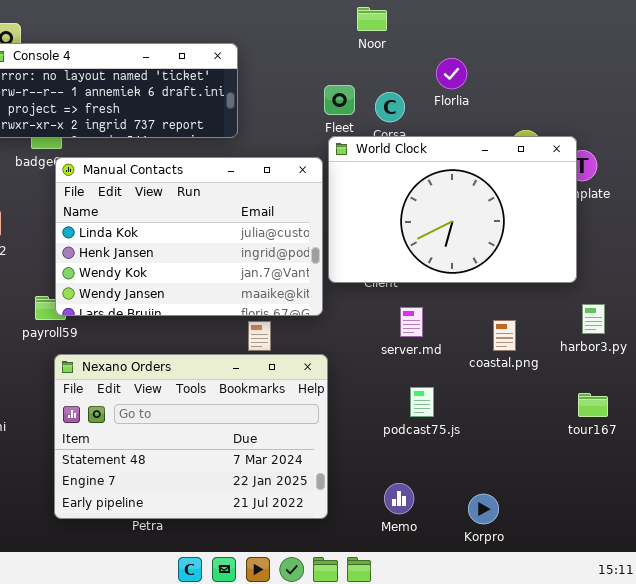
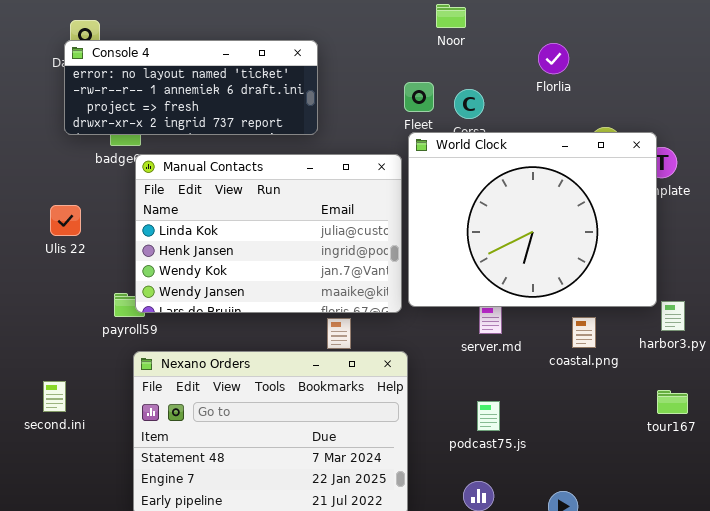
Florlia: [436,58,467,89] -> [538,43,569,74], moved
World Clock: [328,136,577,283] -> [408,132,657,307], resized
podcast75.js: [410,387,434,417] -> [477,401,500,431], moved

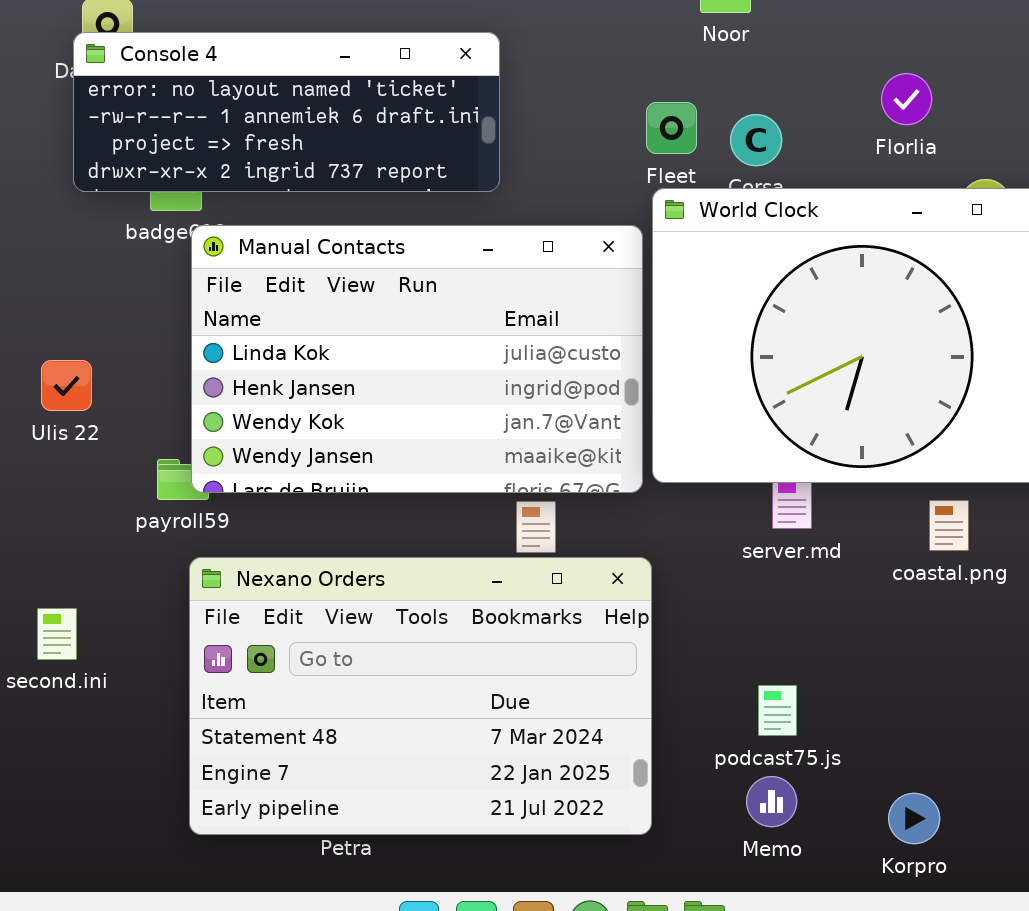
Florlia: [538,43,569,74] -> [881,73,932,125], moved
Ulis 22: [50,205,81,236] -> [41,360,92,411], moved
podcast75.js: [477,401,500,431] -> [758,685,797,736], moved

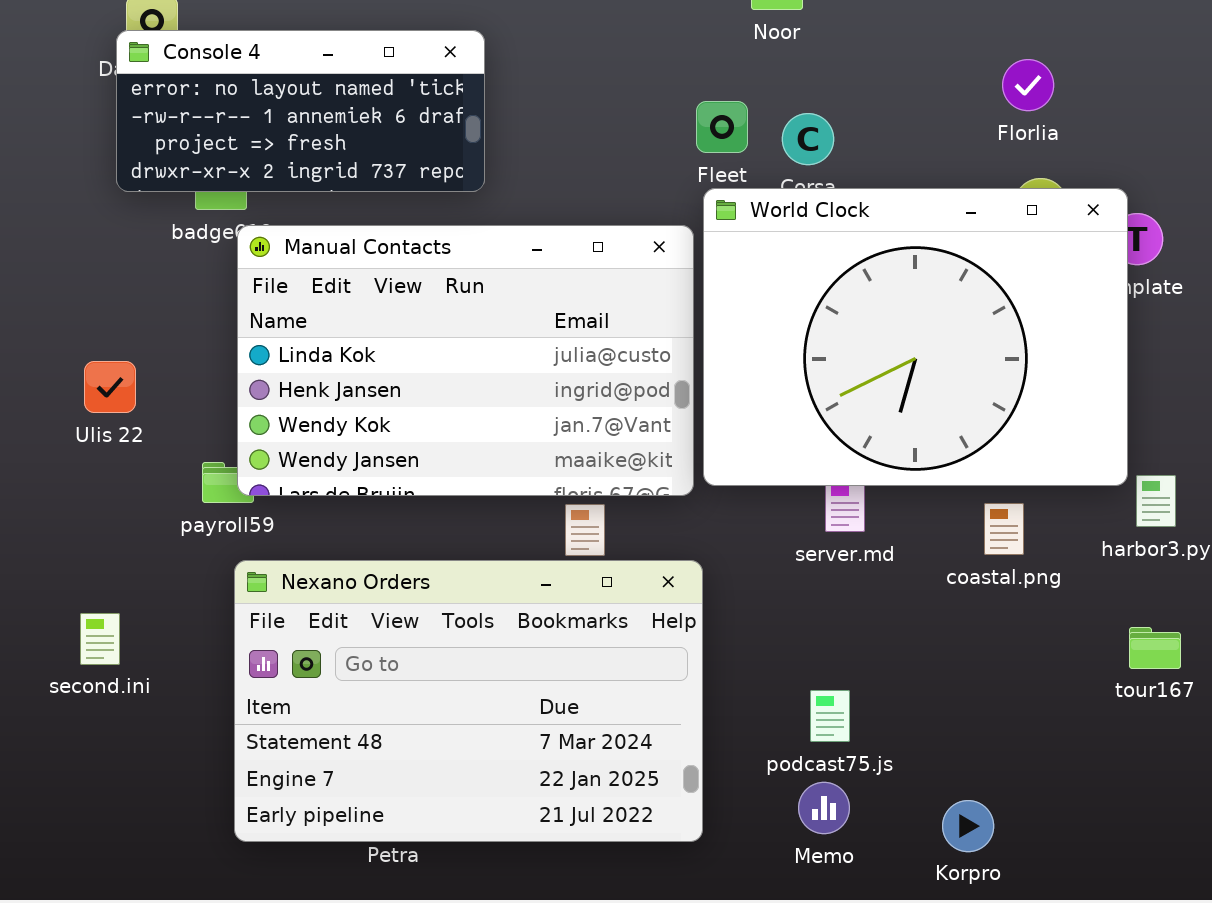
Console 4: [73,32,500,192] -> [116,30,485,192], resized
Florlia: [881,73,932,125] -> [1002,59,1054,111], moved

